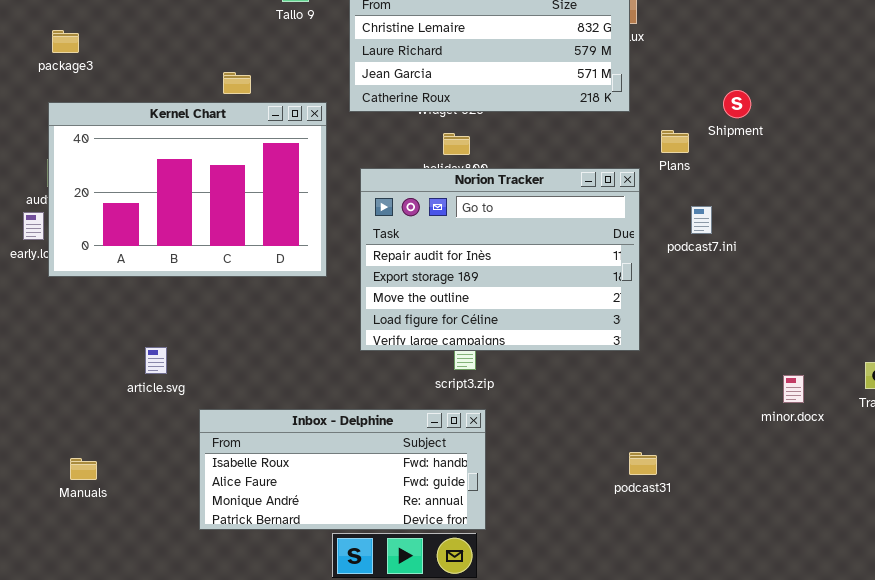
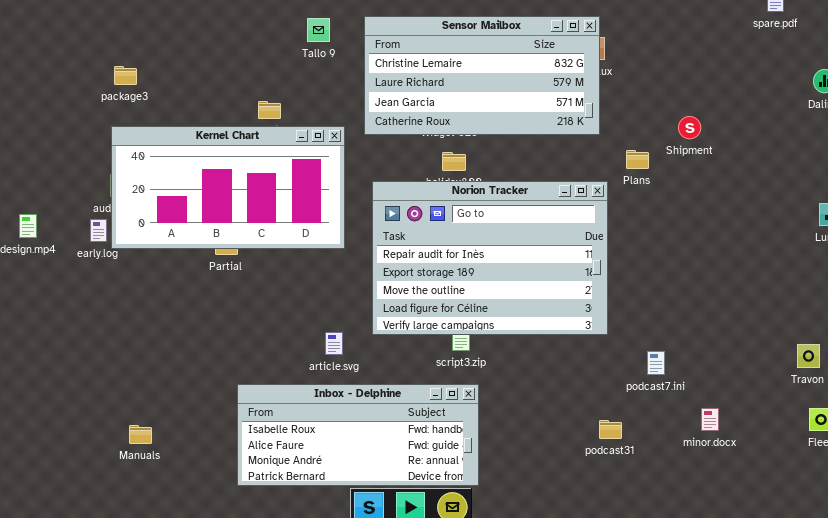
Kernel Chart: [48,102,327,277] -> [111,126,345,249], resized
podcast7.ini: [691,206,712,234] -> [647,351,665,375], moved
article.svg: [145,347,167,374] -> [325,332,343,355], moved
minor.docx: [783,375,804,403] -> [701,408,719,431], moved

